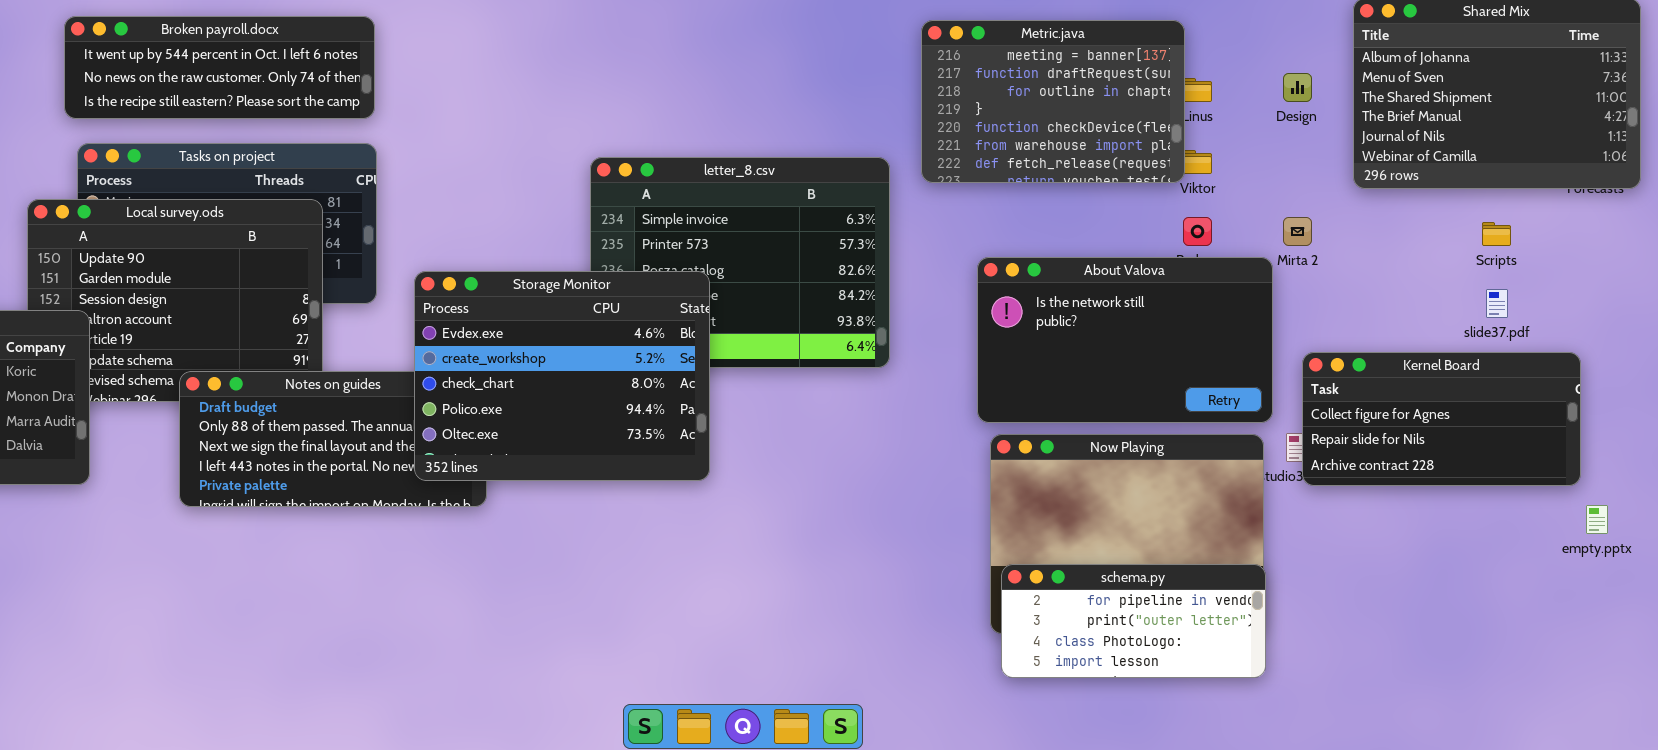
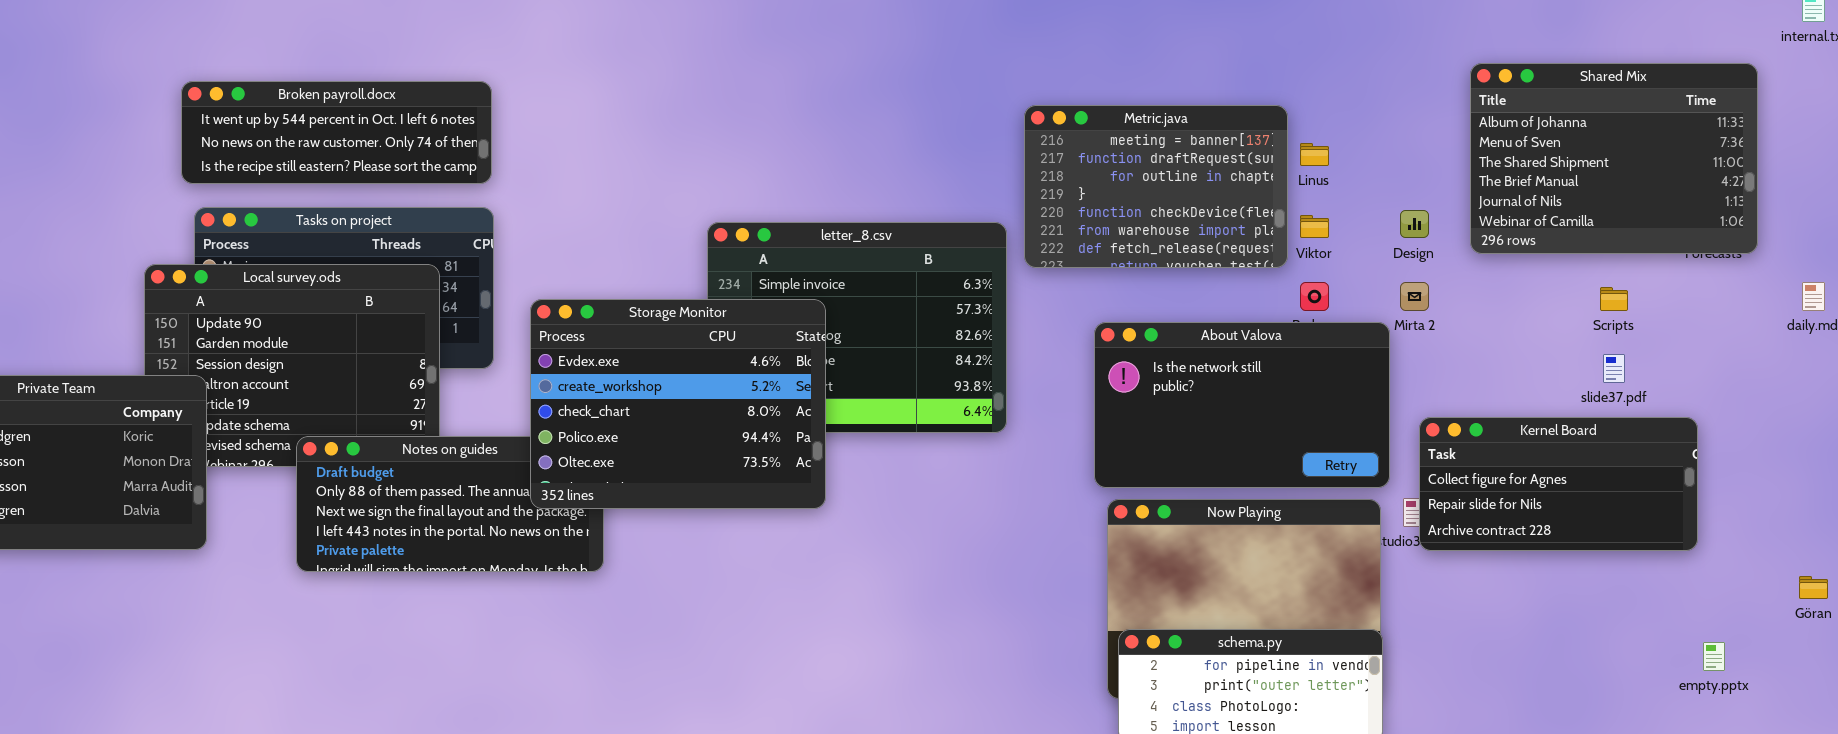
Metric.java: [921,20,1185,183] -> [1024,105,1288,268], moved
Design: [1283,73,1312,102] -> [1400,210,1429,238], moved
Storage Monitor: [414,271,710,481] -> [530,299,826,509], moved
empty.pptx: [1586,505,1608,534] -> [1703,642,1725,671], moved

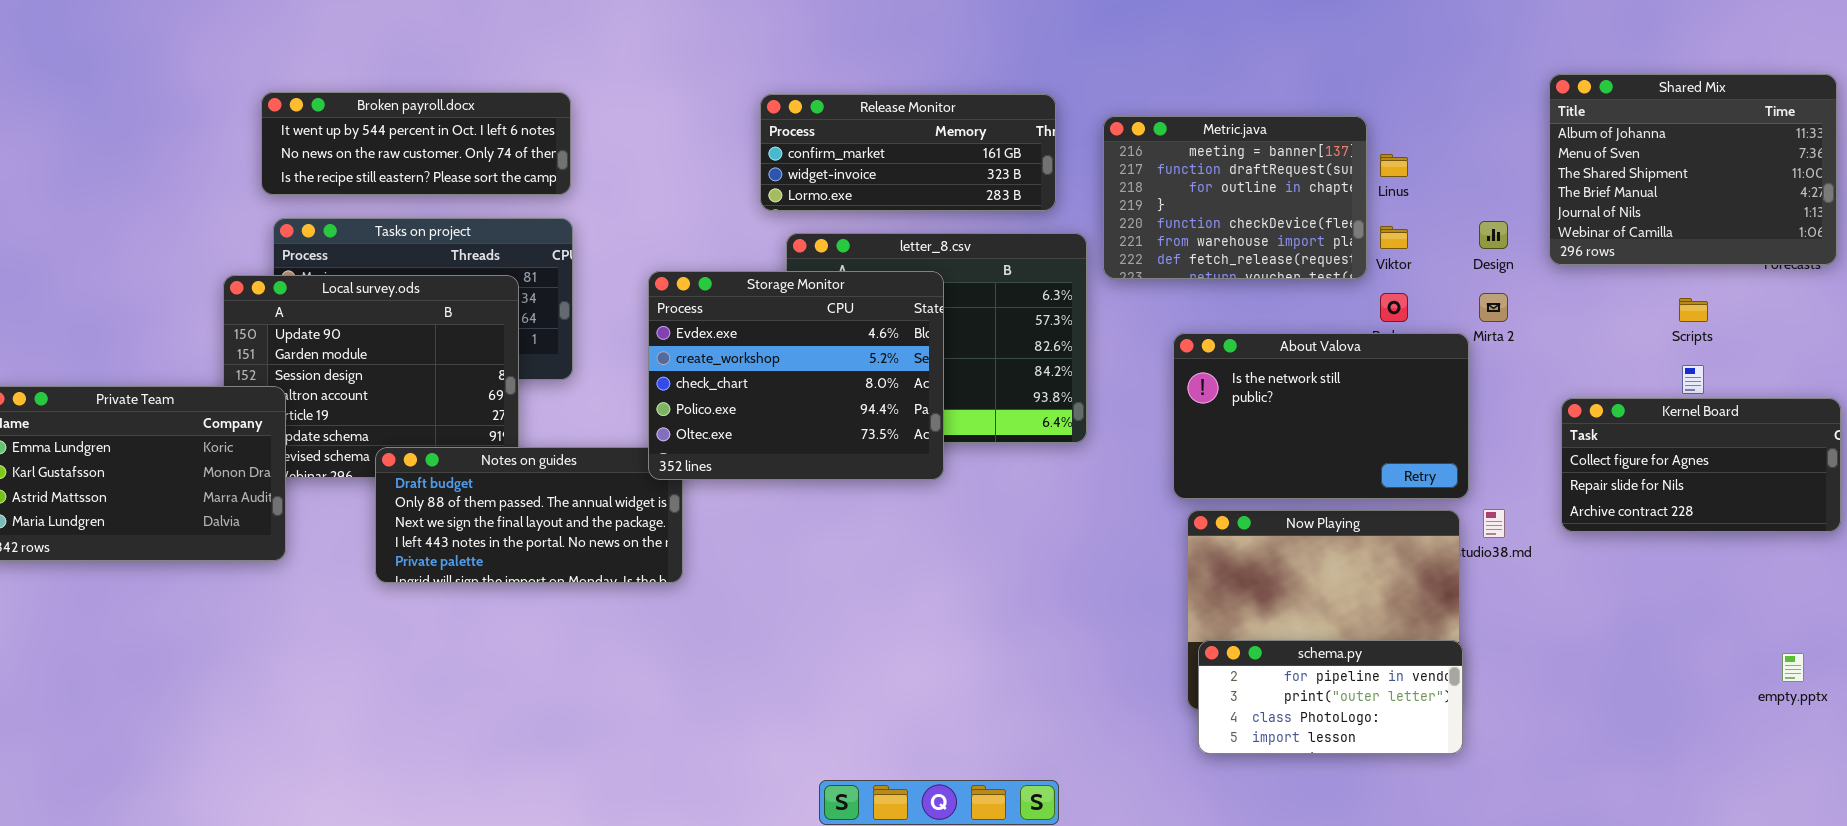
Release Monitor: none -> [760,94,1056,211], opened
Storage Monitor: [530,299,826,509] -> [648,271,944,480], moved
Kernel Board: [1419,417,1698,551] -> [1561,398,1841,532], moved

